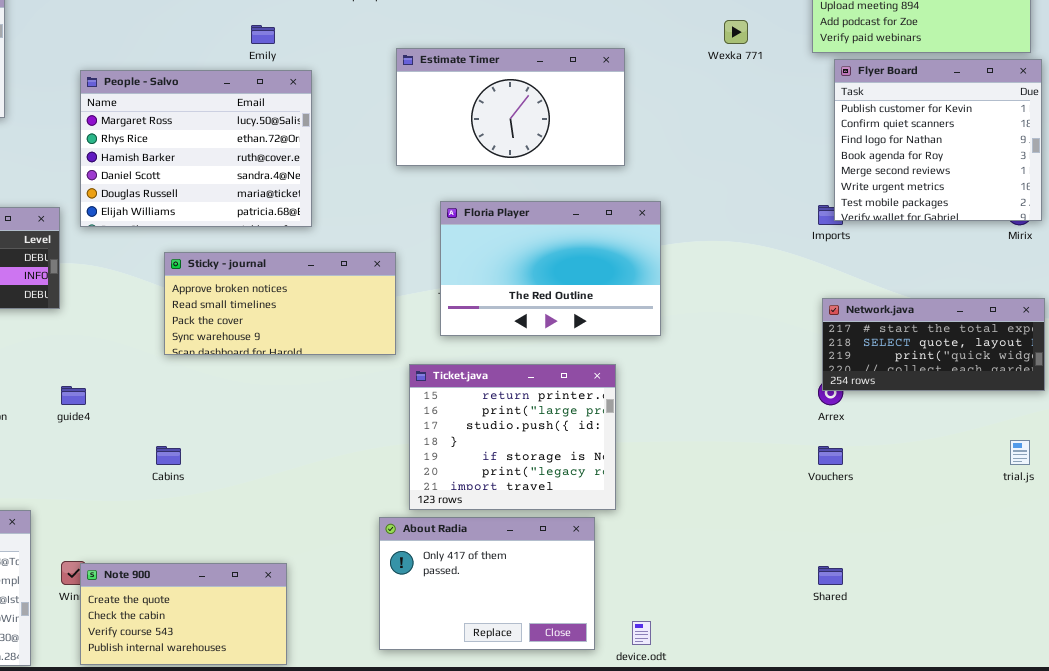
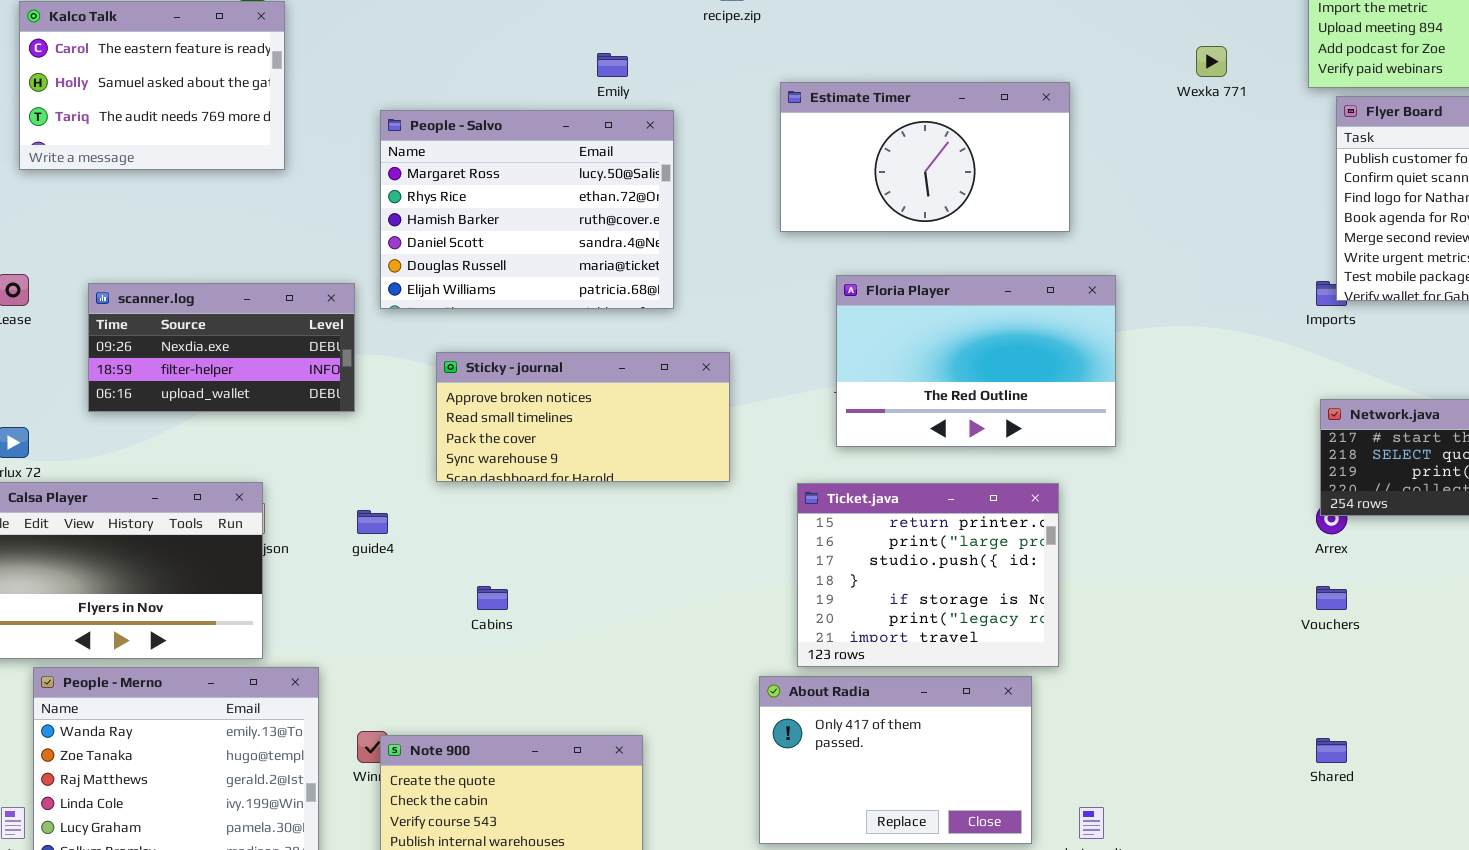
Sticky - journal: [164,252,396,355] -> [436,352,730,482], moved

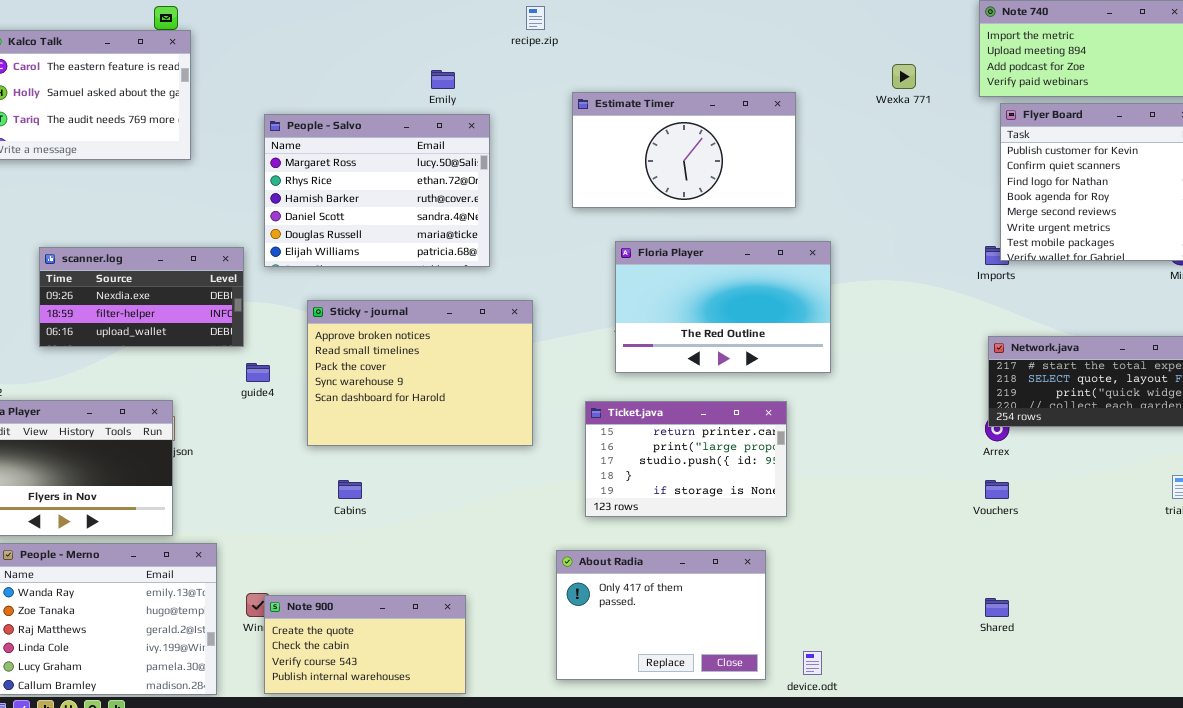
Sticky - journal: [436,352,730,482] -> [307,300,533,446], resized
Ticket.java: [797,483,1059,667] -> [585,401,787,517], resized
guide4: [357,510,388,534] -> [246,363,270,382], moved

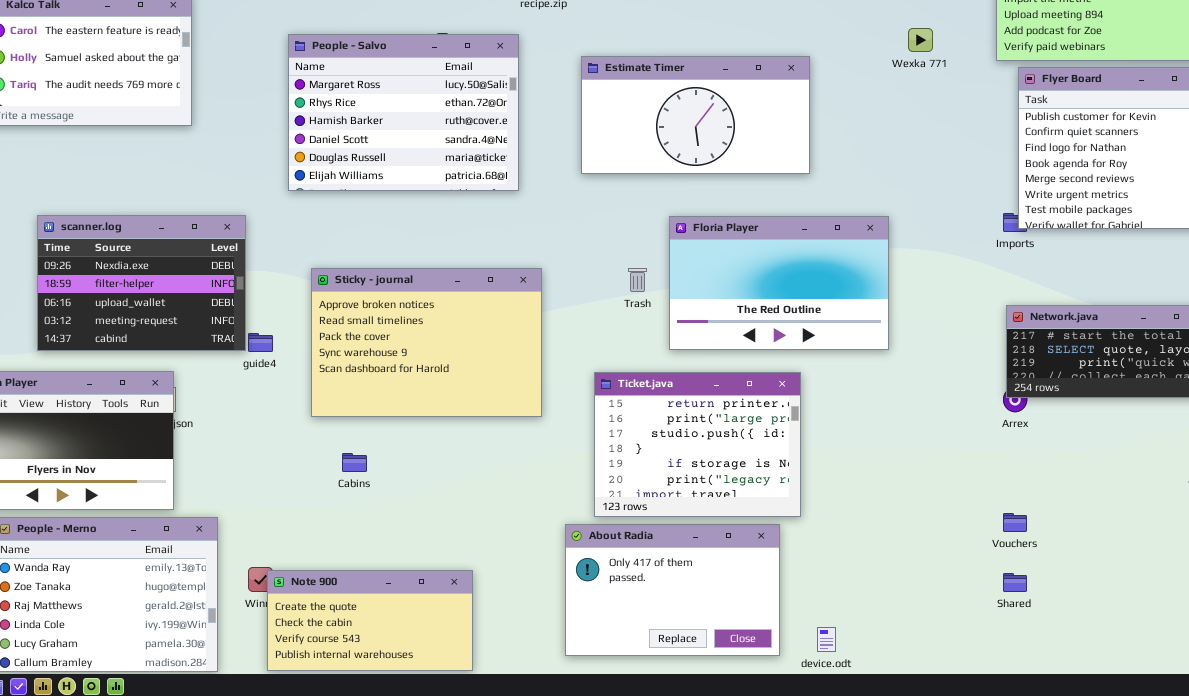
People - Salvo: [264,114,490,267] -> [288,34,519,191], moved
Floria Player: [615,241,831,373] -> [669,216,889,350], moved
scanner.log: [39,247,244,347] -> [37,215,246,351], resized
Ticket.java: [585,401,787,517] -> [594,372,801,517], resized
Vouchers: [985,480,1009,499] -> [1003,513,1027,532], moved

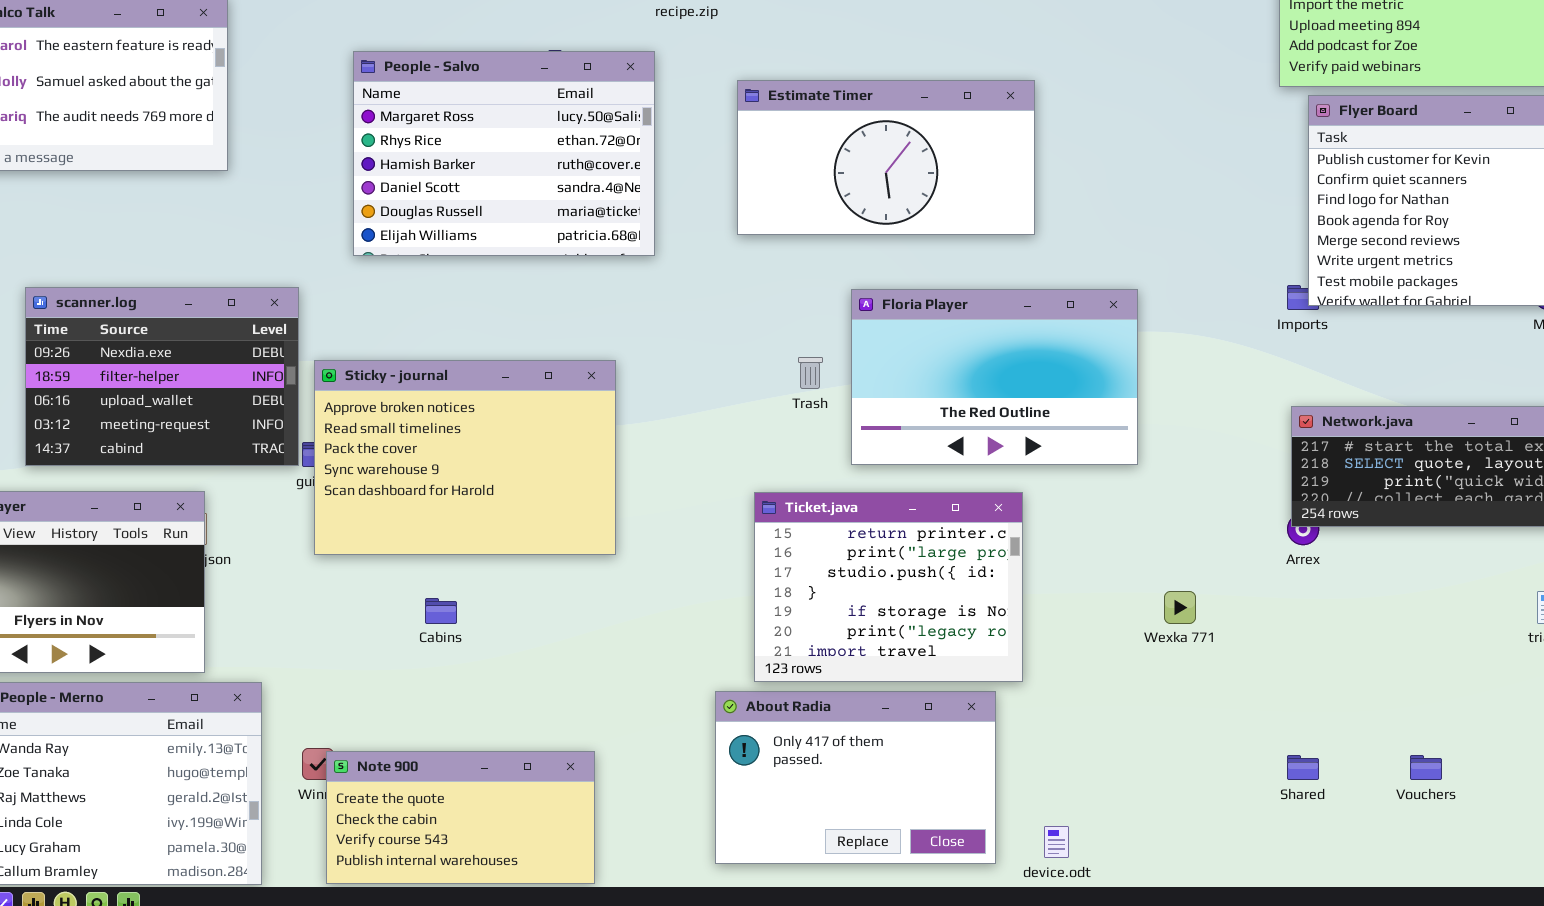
Wexka 771: [908,28,933,52] -> [1164,591,1196,624], moved
Sticky - journal: [311,268,542,417] -> [314,360,616,555], moved
Vouchers: [1003,513,1027,532] -> [1410,755,1442,780], moved

